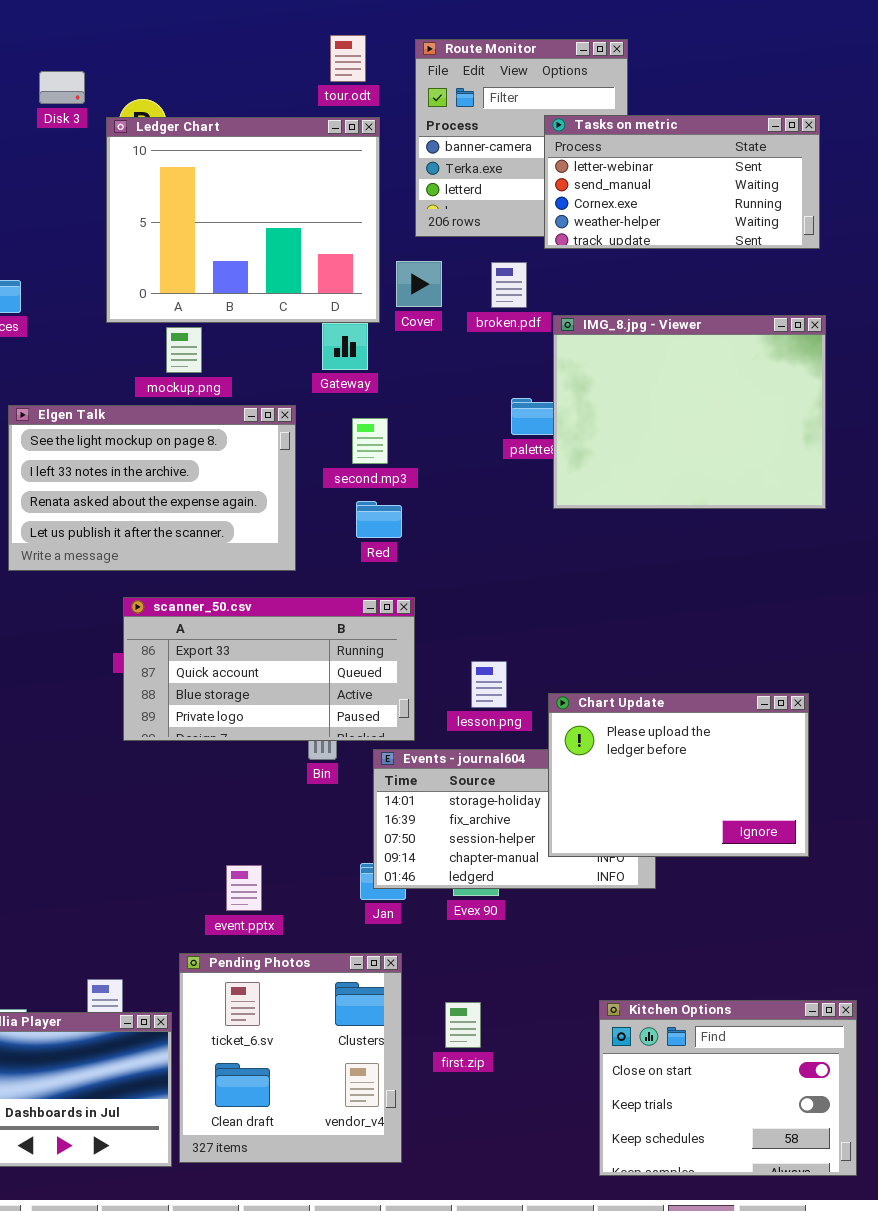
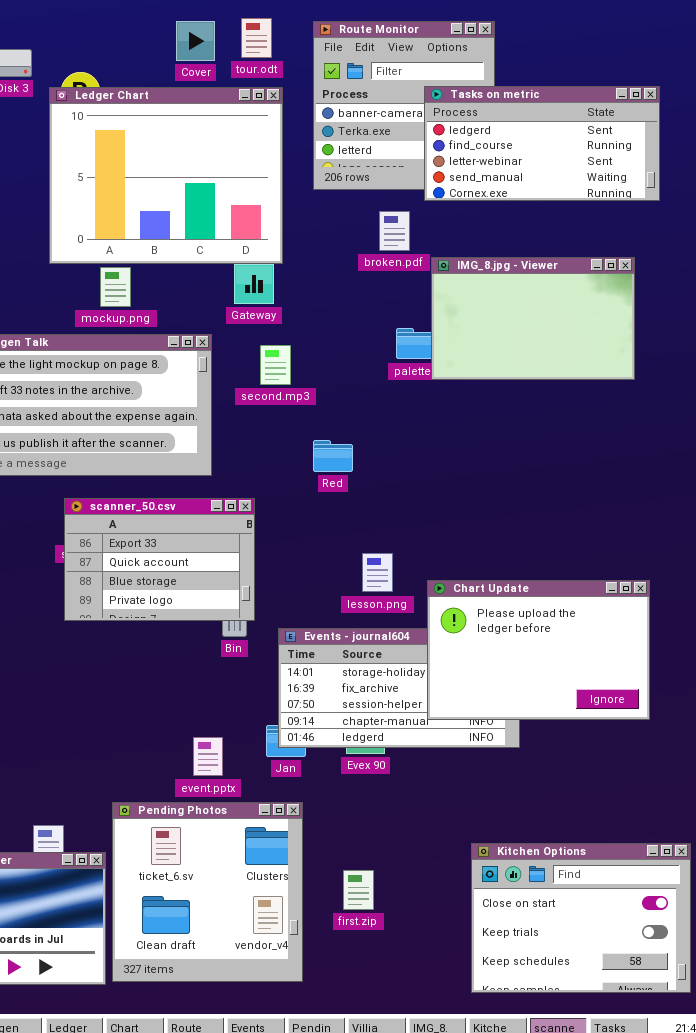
Tasks on metric: [544,115,820,249] -> [424,86,660,201], scrolled up 2 rows
Cover: [396,261,442,307] -> [176,21,215,61], moved
IMG_8.jpg - Viewer: [553,315,826,509] -> [431,257,635,380], resized
Red: [356,501,402,538] -> [313,440,353,472], moved
scanner_50.csv: [123,597,415,741] -> [64,498,255,621], resized
event.pptx: [226,865,262,911] -> [193,737,223,776], moved
first.zip: [445,1002,481,1048] -> [343,870,374,910], moved

